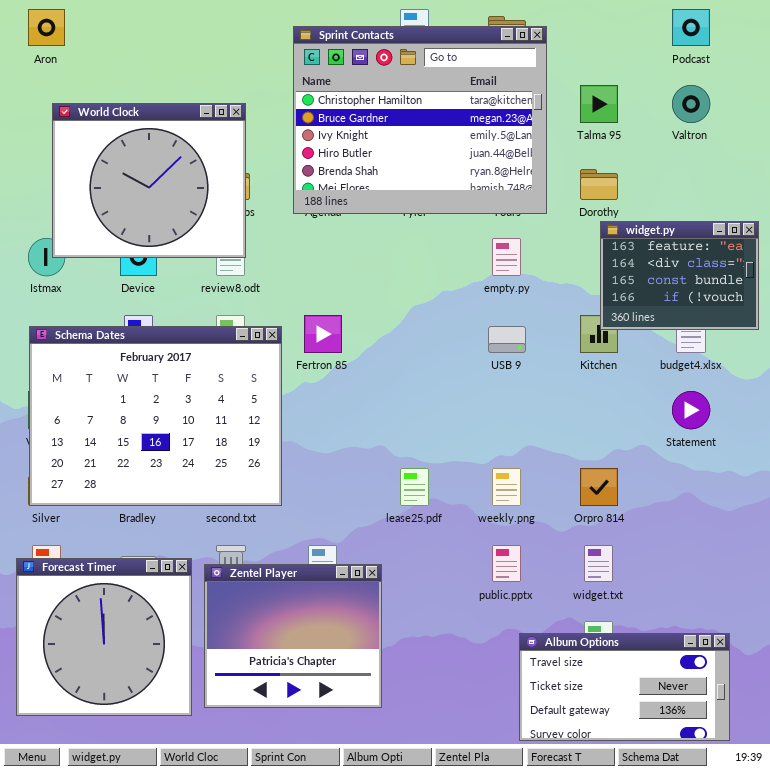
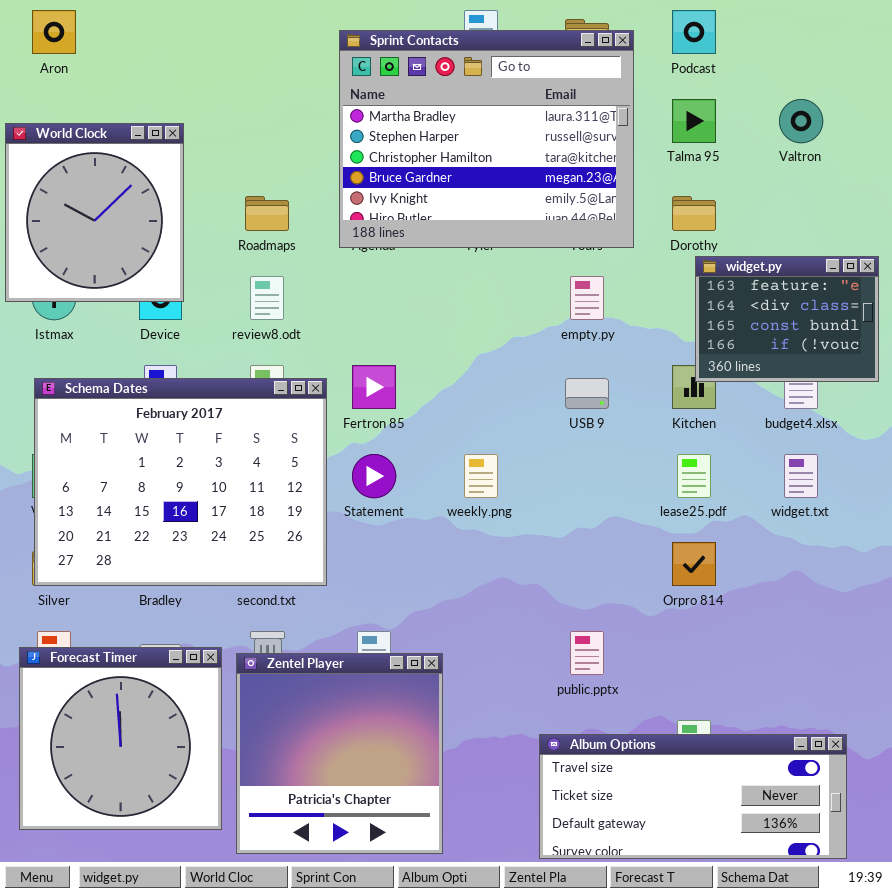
Podcast: [672,9,710,46] -> [672,10,716,54], moved
Sprint Contacts: [293,26,547,214] -> [339,30,634,248], scrolled up 2 rows
World Clock: [52,103,246,258] -> [5,123,184,302], moved, resized
Statement: [672,391,710,429] -> [352,454,396,498], moved
lease25.pdf: [400,468,429,506] -> [677,454,711,498], moved
weekly.png: [492,468,521,506] -> [464,454,498,498], moved
widget.txt: [584,545,613,582] -> [784,454,818,498], moved
Zentel Player: [204,564,382,708] -> [236,653,443,854], resized
Album Options: [519,633,730,741] -> [539,734,847,859], resized

